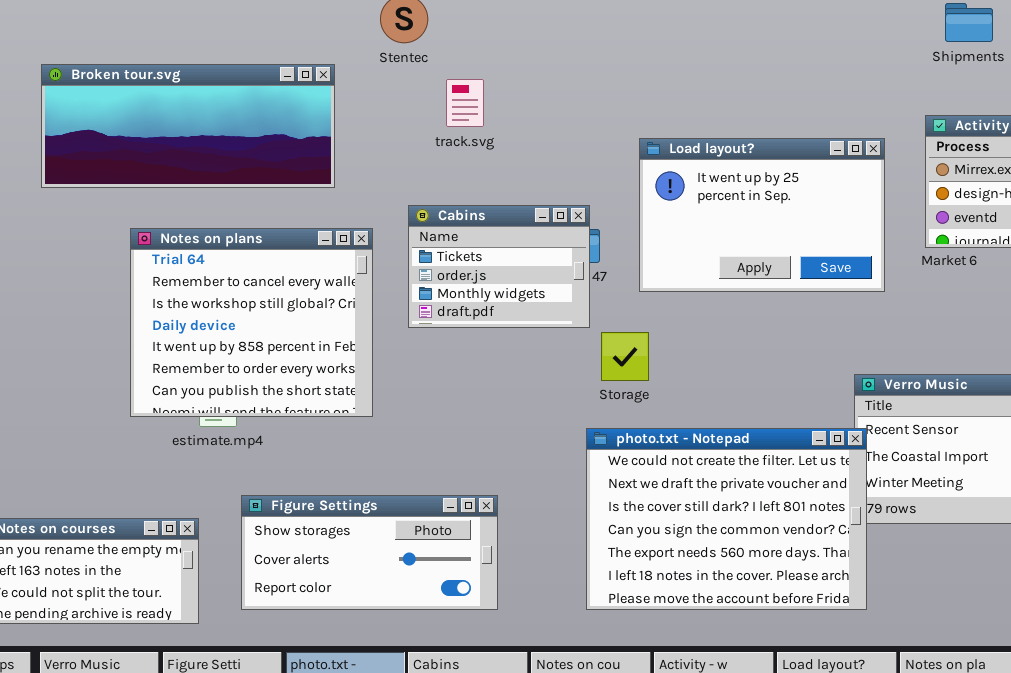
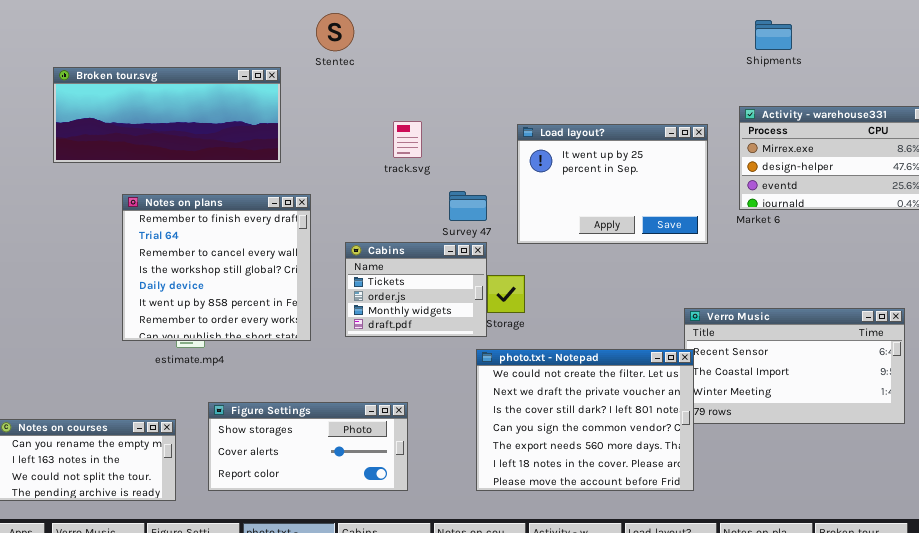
track.svg: [446,79,484,127] -> [393,121,422,158], moved
Cabins: [408,205,590,328] -> [345,242,487,337], moved
Notes on plans: [130,228,373,417] -> [122,194,311,341], scrolled up 1 row

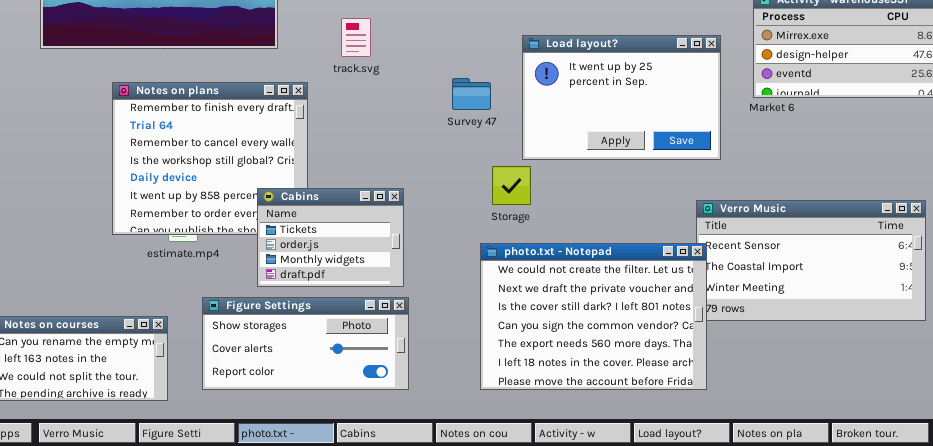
track.svg: [393,121,422,158] -> [341,18,371,57], moved
Load layout?: [517,124,708,244] -> [522,35,721,160], moved
Cabins: [345,242,487,337] -> [257,188,404,287], moved

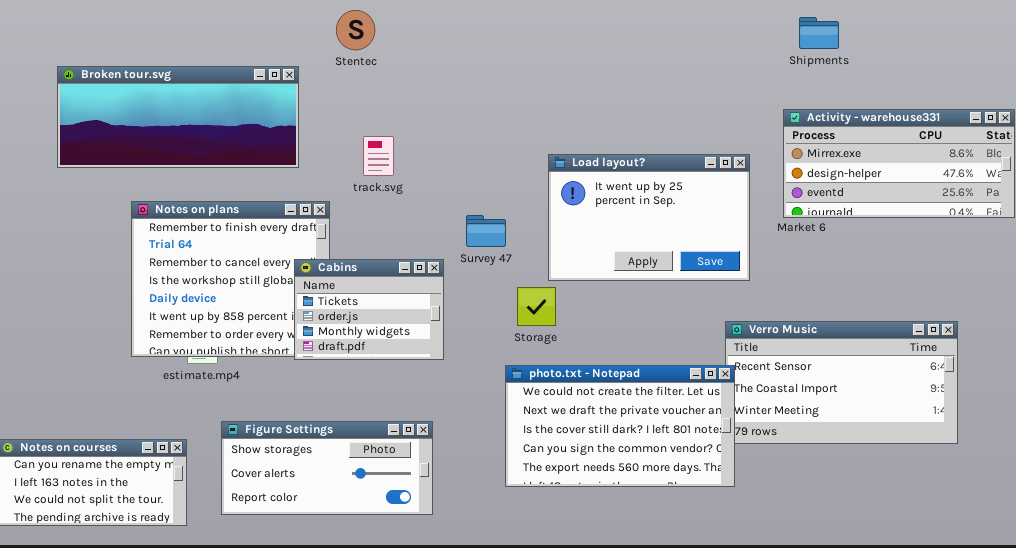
Survey 47: [452,78,491,110] -> [466,215,506,247], moved
Cabins: [257,188,404,287] -> [294,259,444,360], moved
photo.txt - Notepad: [480,243,707,390] -> [505,365,735,487], resized

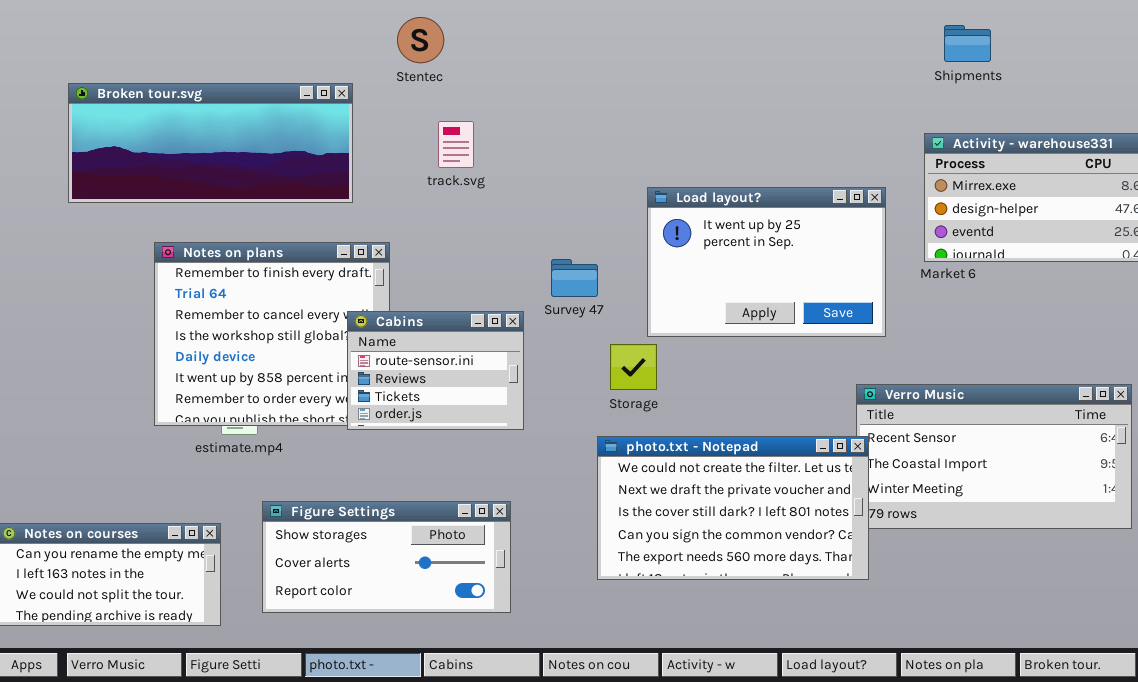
track.svg: [363,136,394,176] -> [438,121,474,168], moved
Cabins: [294,259,444,360] -> [347,311,524,430], scrolled up 2 rows

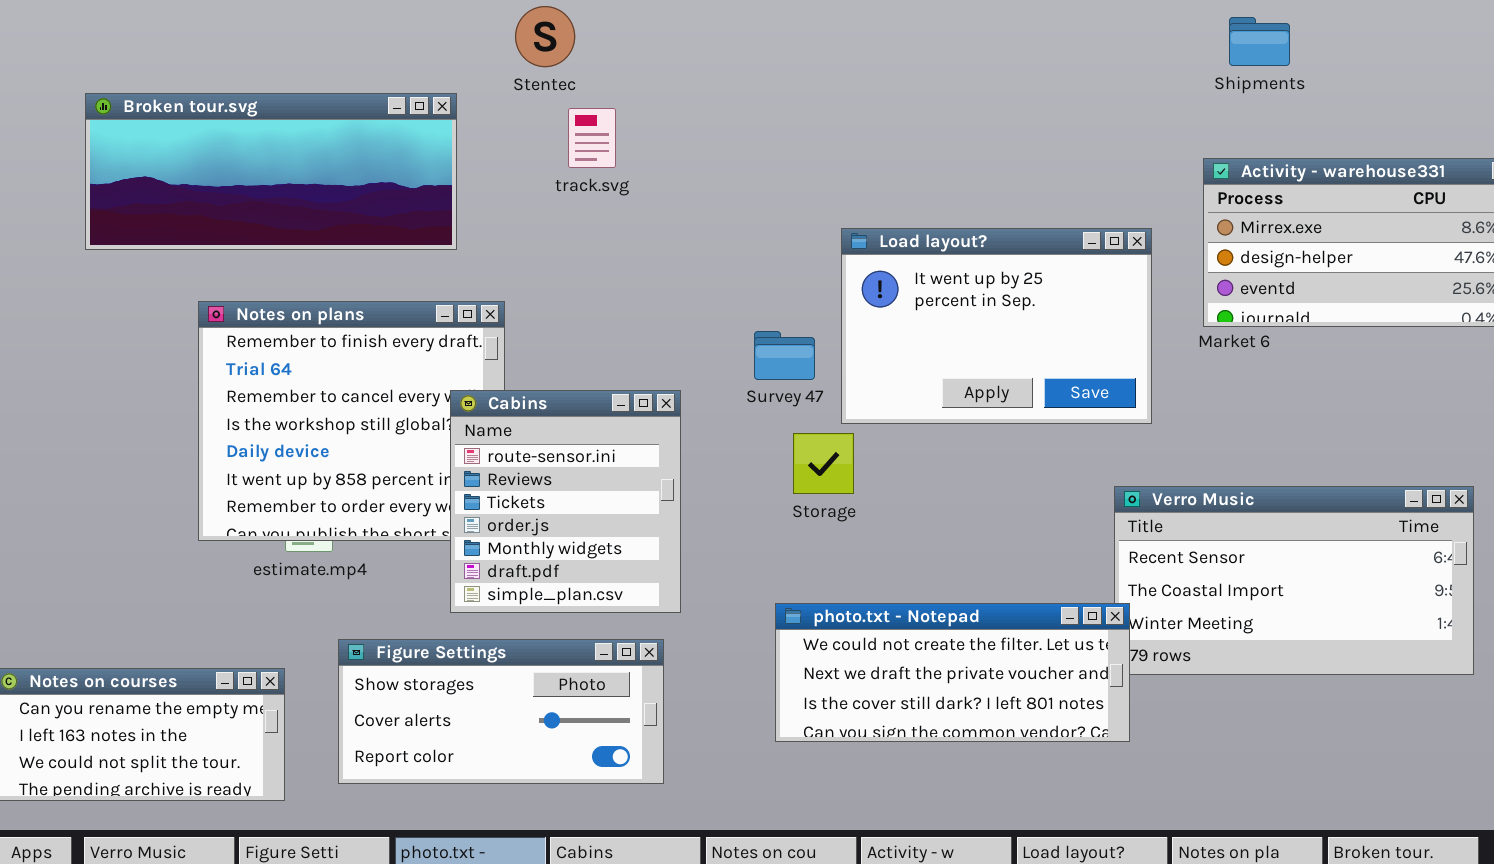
track.svg: [438,121,474,168] -> [568,108,616,168], moved
Survey 47: [551,259,598,297] -> [754,331,815,380], moved
Cabins: [347,311,524,430] -> [450,390,681,613], resized
photo.txt - Notepad: [597,436,869,580] -> [775,603,1130,742], resized

